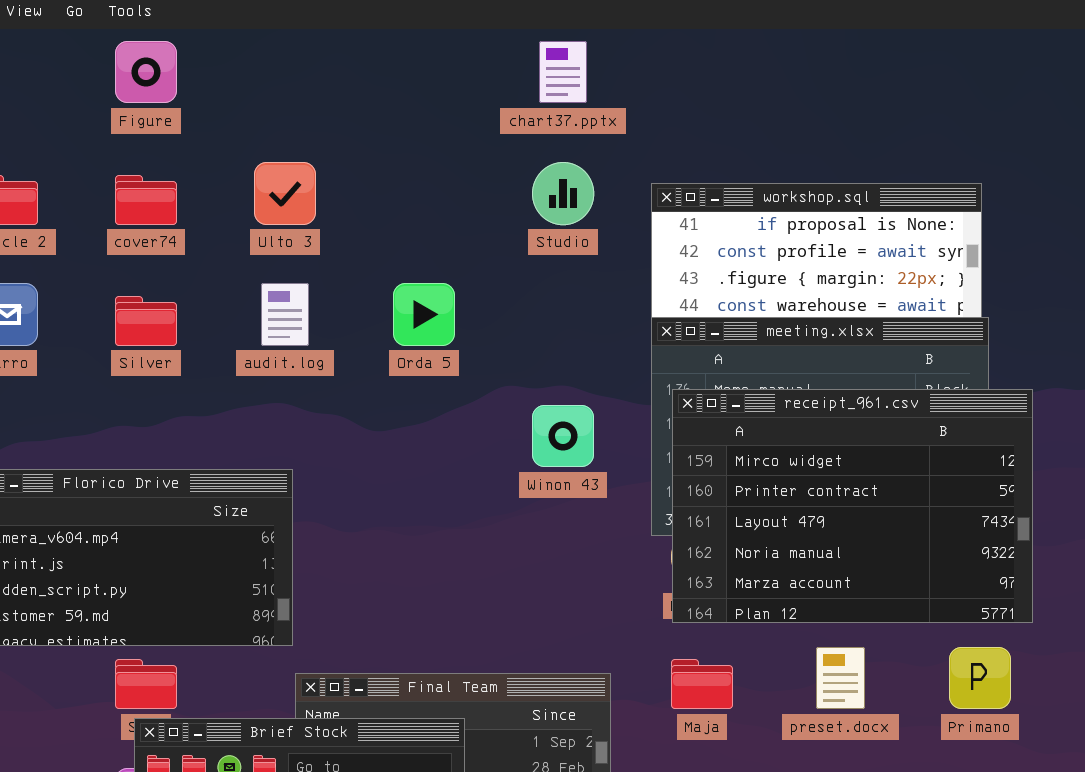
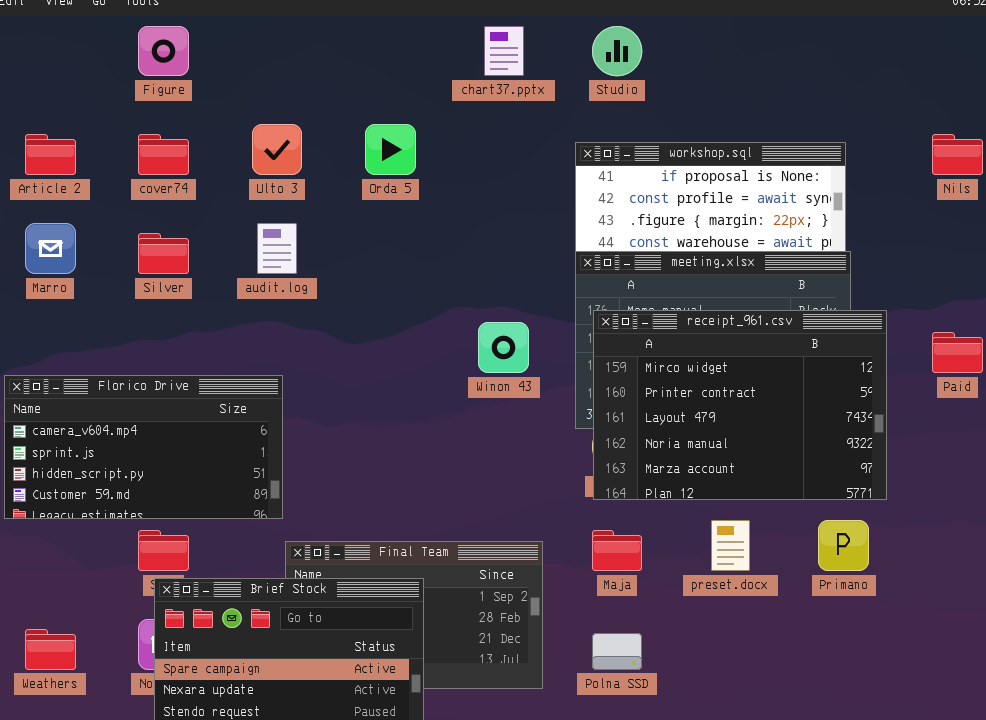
Studio: [532,162,594,225] -> [592,26,642,76], moved
Orda 5: [393,283,455,346] -> [365,124,416,175], moved

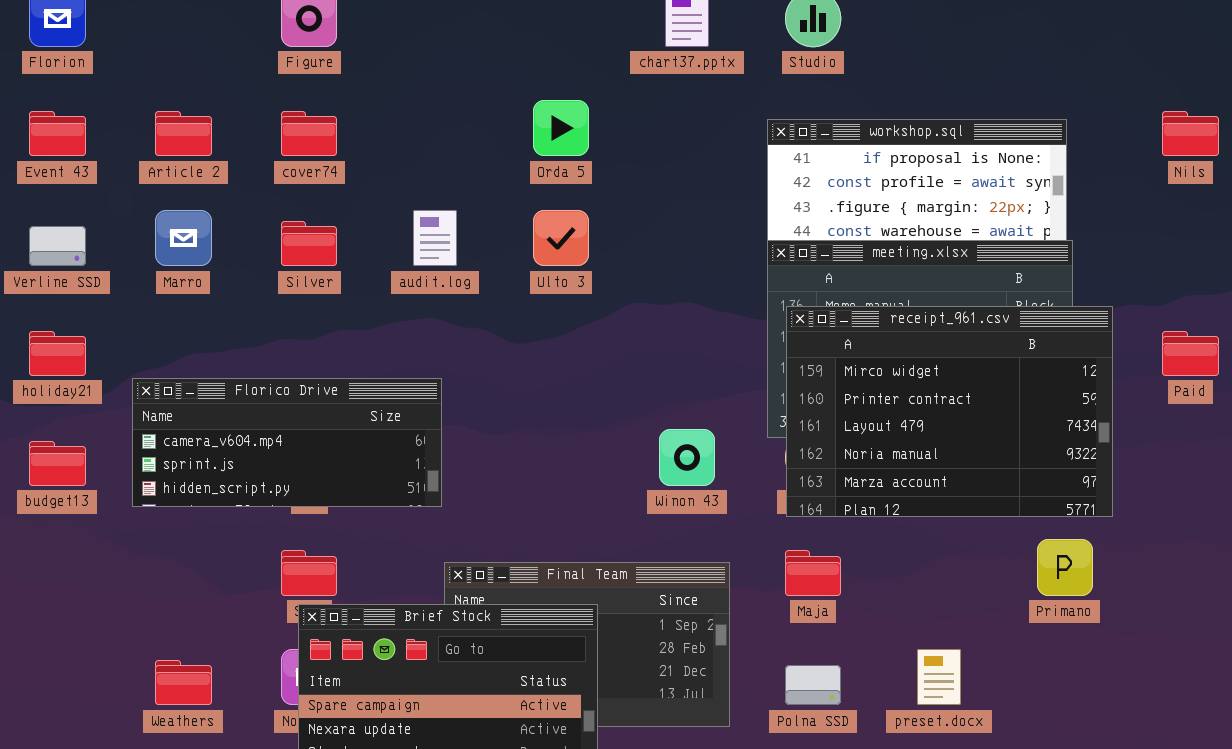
Ulto 3: [252,124,302,175] -> [533,210,589,266], moved
Winon 43: [478,322,529,373] -> [659,429,715,486], moved
Florico Drive: [4,375,283,519] -> [132,378,442,507], resized
preset.docx: [711,520,750,571] -> [917,649,961,705], moved

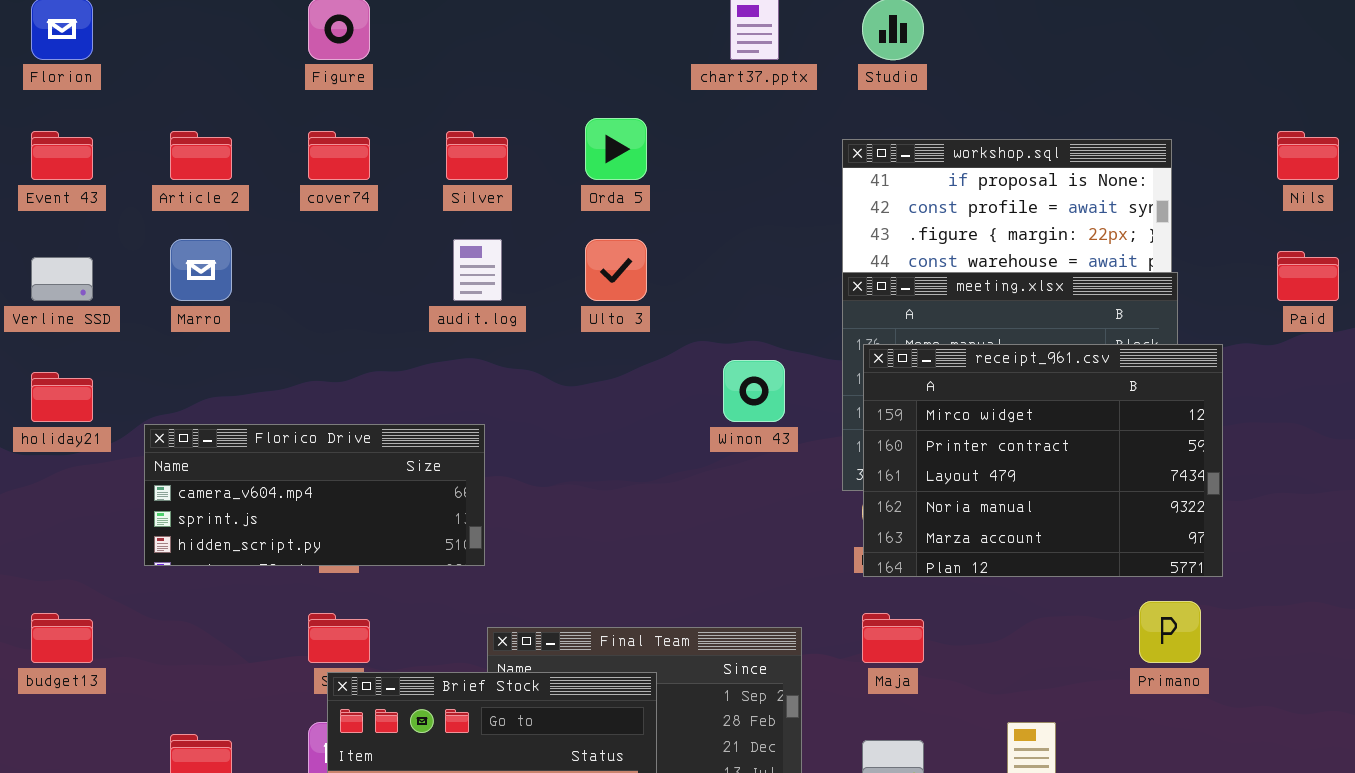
Silver: [281,221,337,266] -> [446,131,508,180], moved
Paid: [1162,331,1219,376] -> [1277,251,1339,301], moved
Winon 43: [659,429,715,486] -> [723,360,785,422], moved
budget13: [29,441,86,486] -> [31,613,93,663], moved

